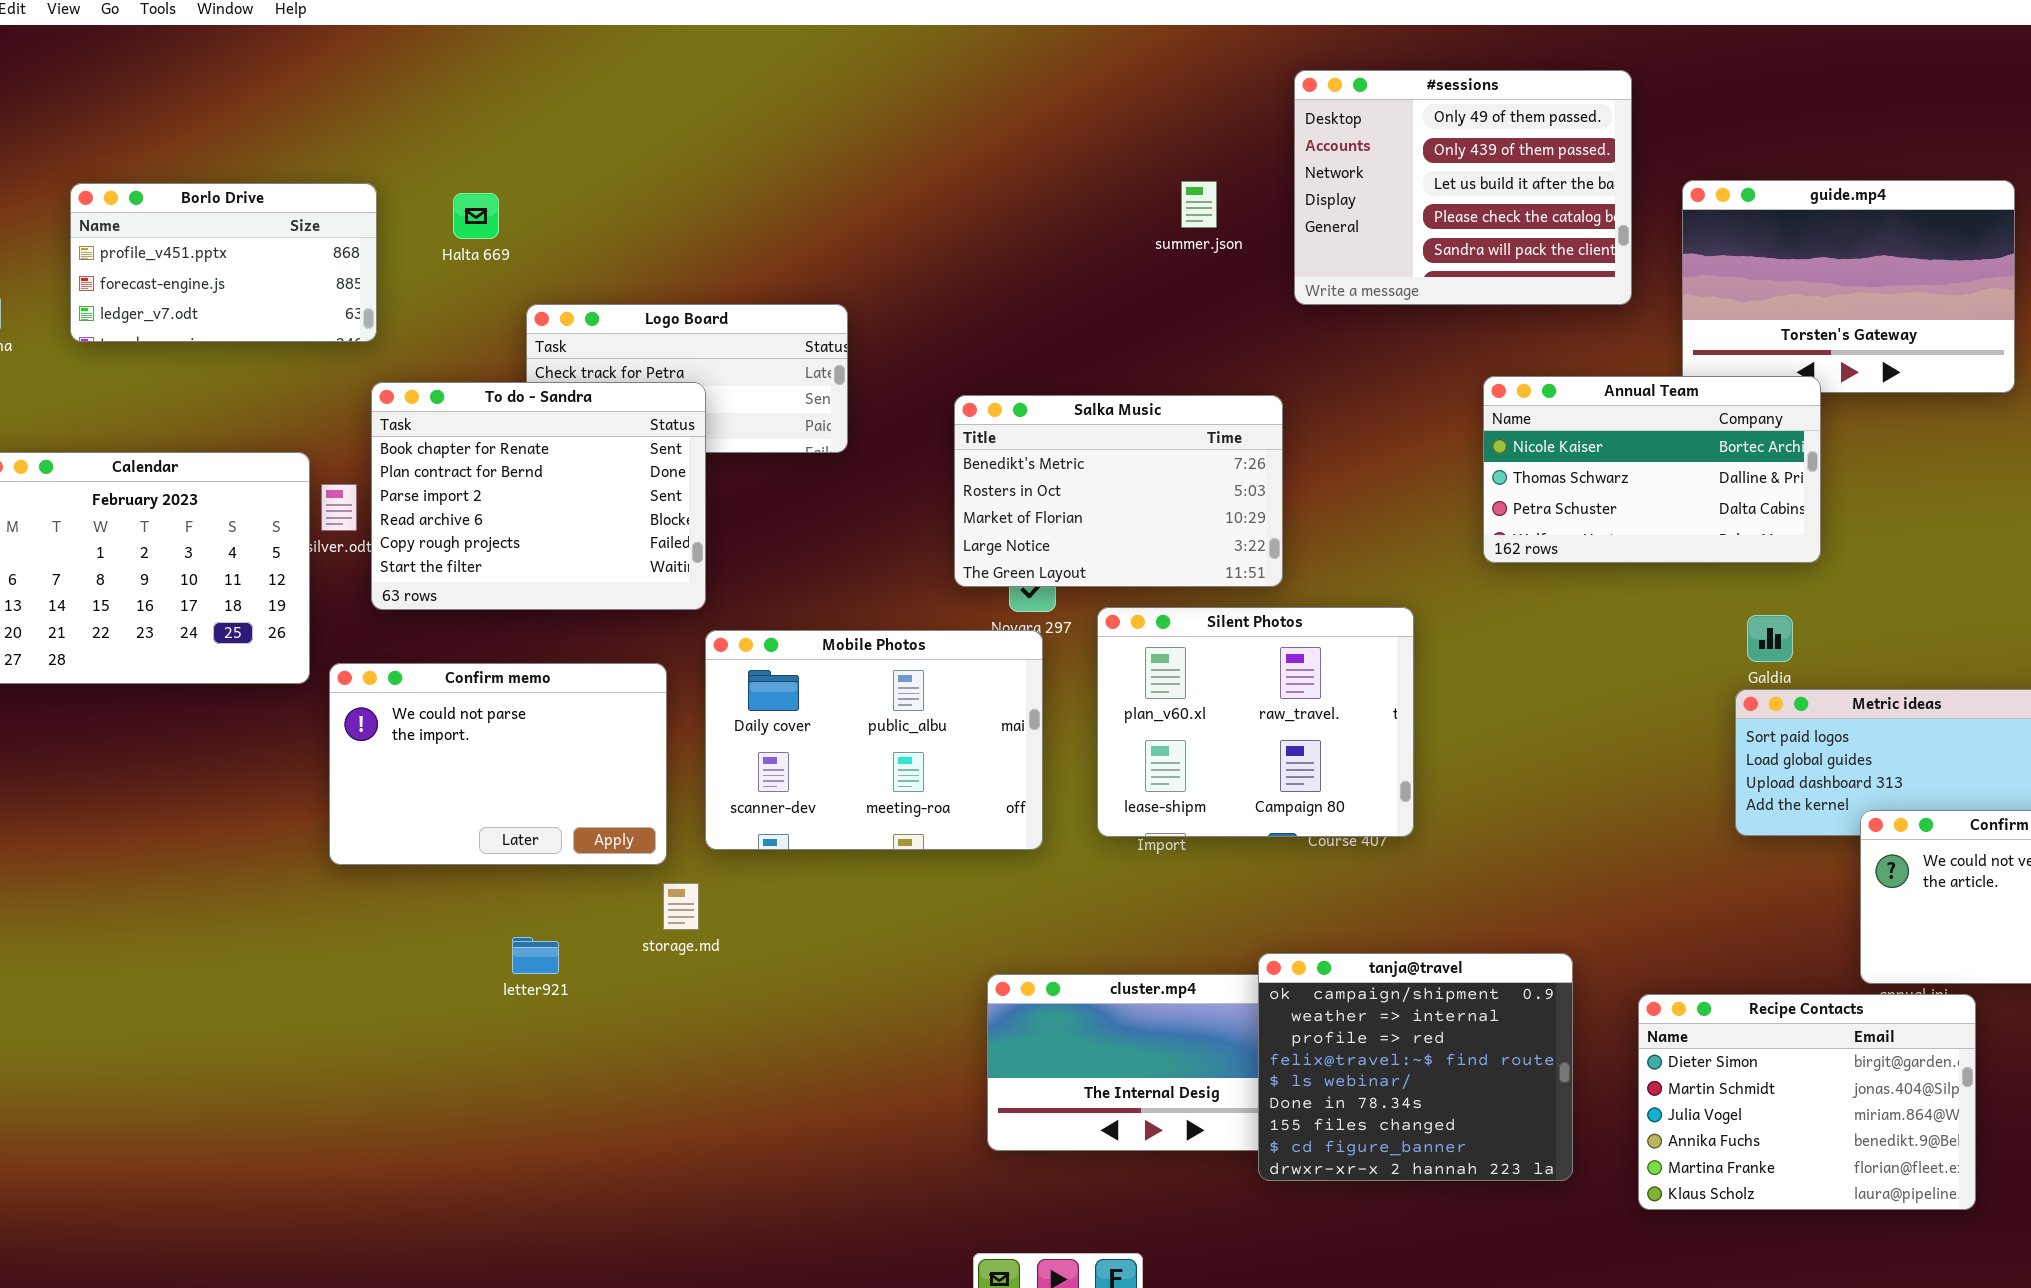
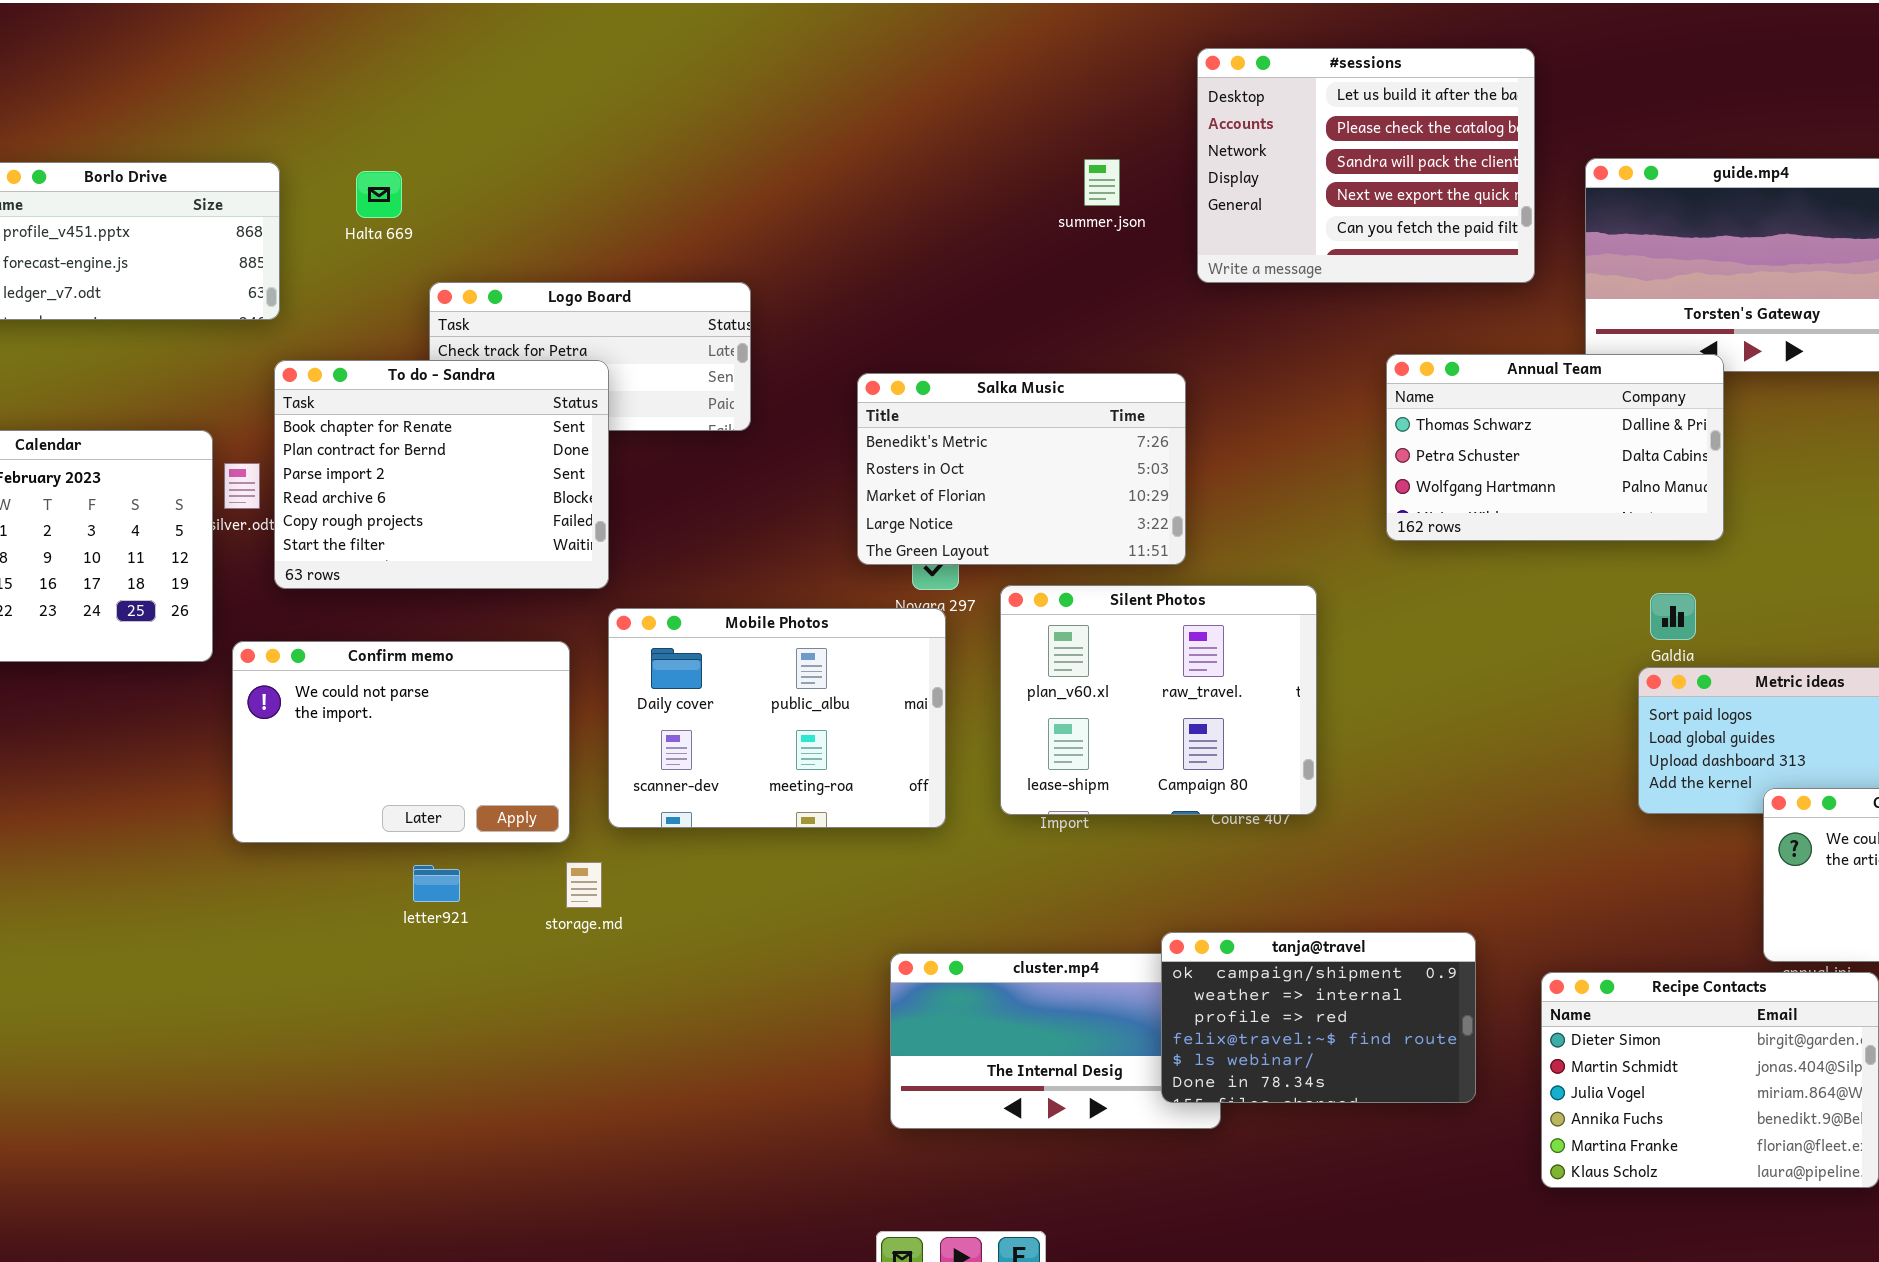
#sessions: [1294,70,1632,305] -> [1197,48,1535,283], scrolled down 2 rows
Annual Team: [1483,376,1821,563] -> [1386,354,1724,541], scrolled down 1 row
letter921: [512,937,559,974] -> [413,865,460,902], moved
tanja@travel: [1258,953,1573,1181] -> [1161,932,1476,1103], resized

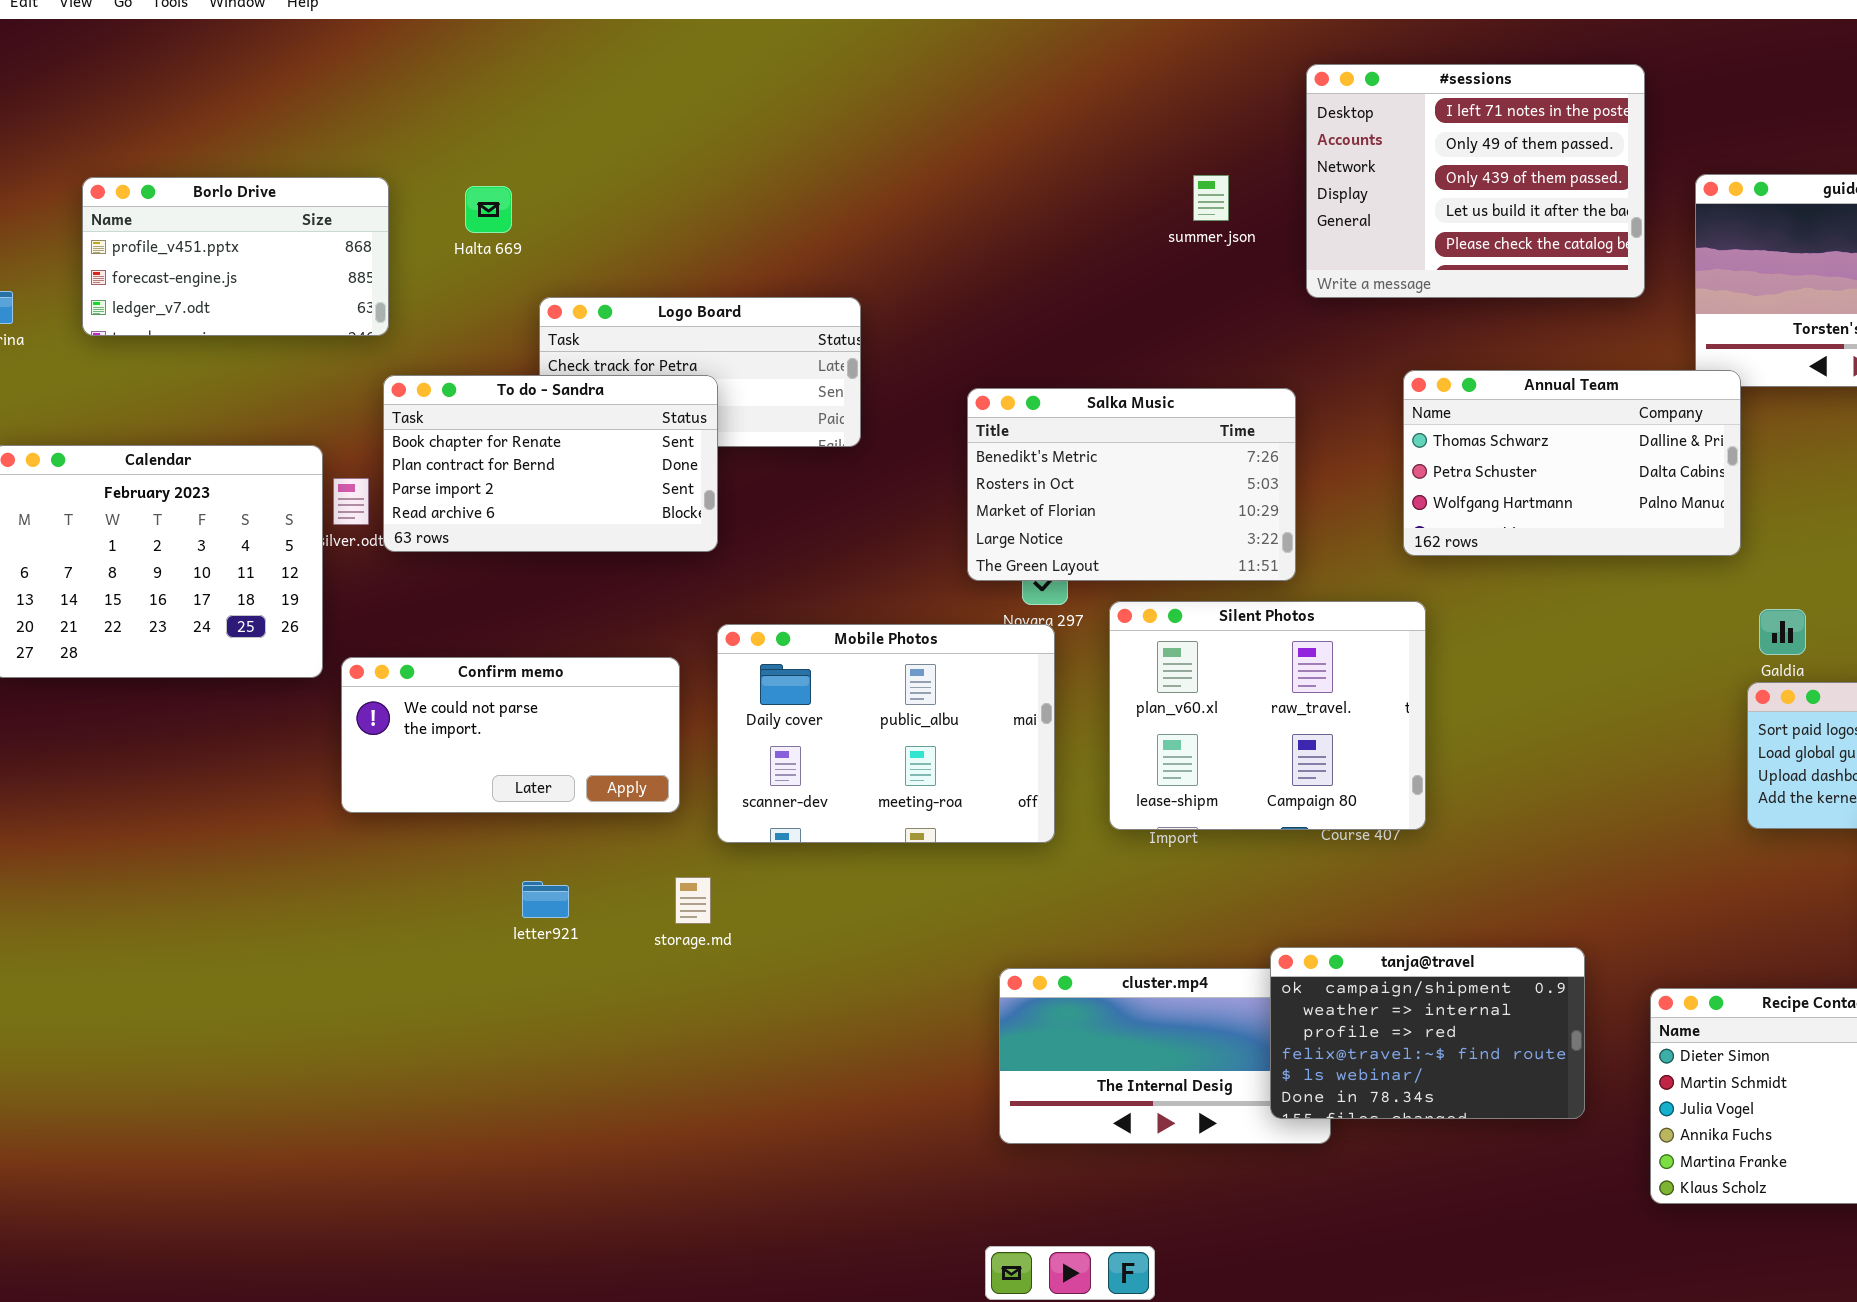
#sessions: [1197,48,1535,283] -> [1306,64,1645,298], scrolled up 3 rows
Annual Team: [1386,354,1724,541] -> [1403,370,1741,556], moved
To do - Sandra: [274,360,609,589] -> [383,375,718,552], resized
Confirm memo: [232,641,570,843] -> [341,657,680,813], resized

